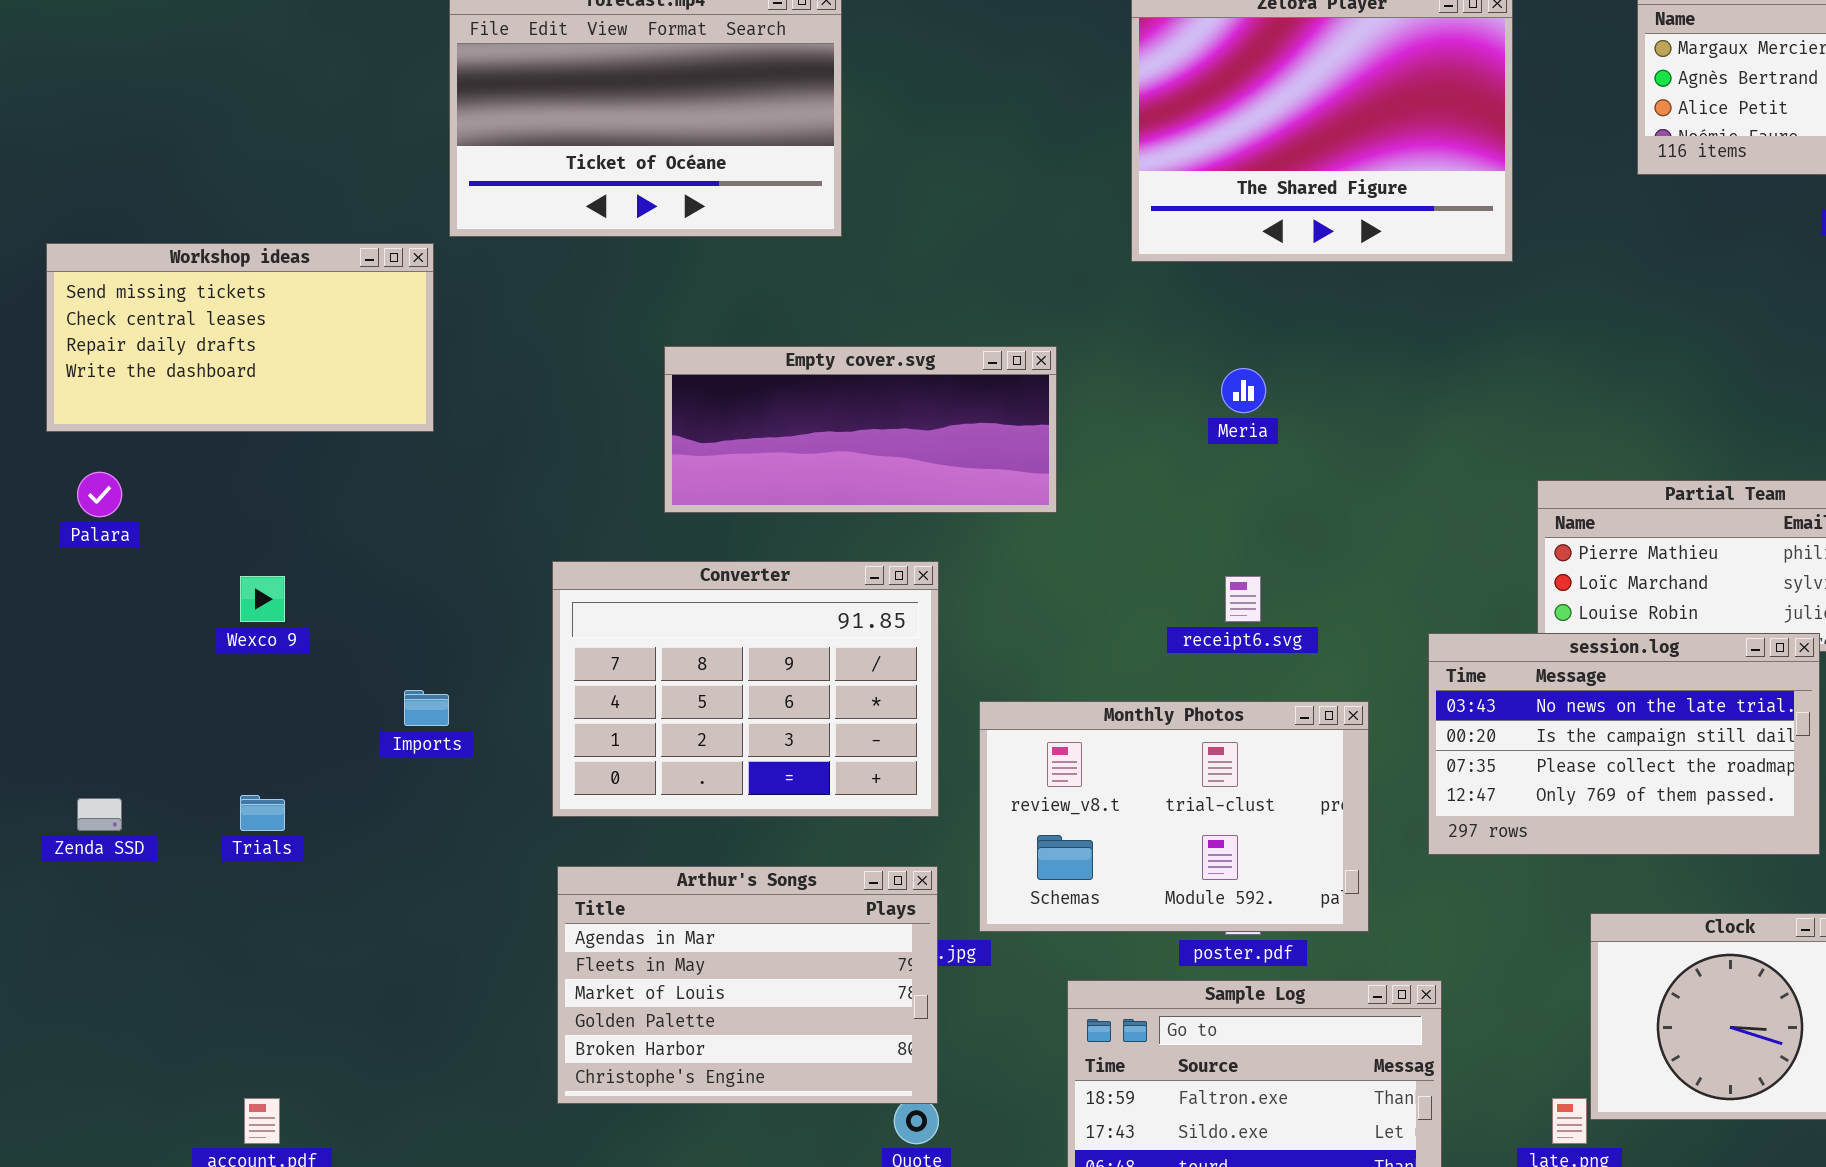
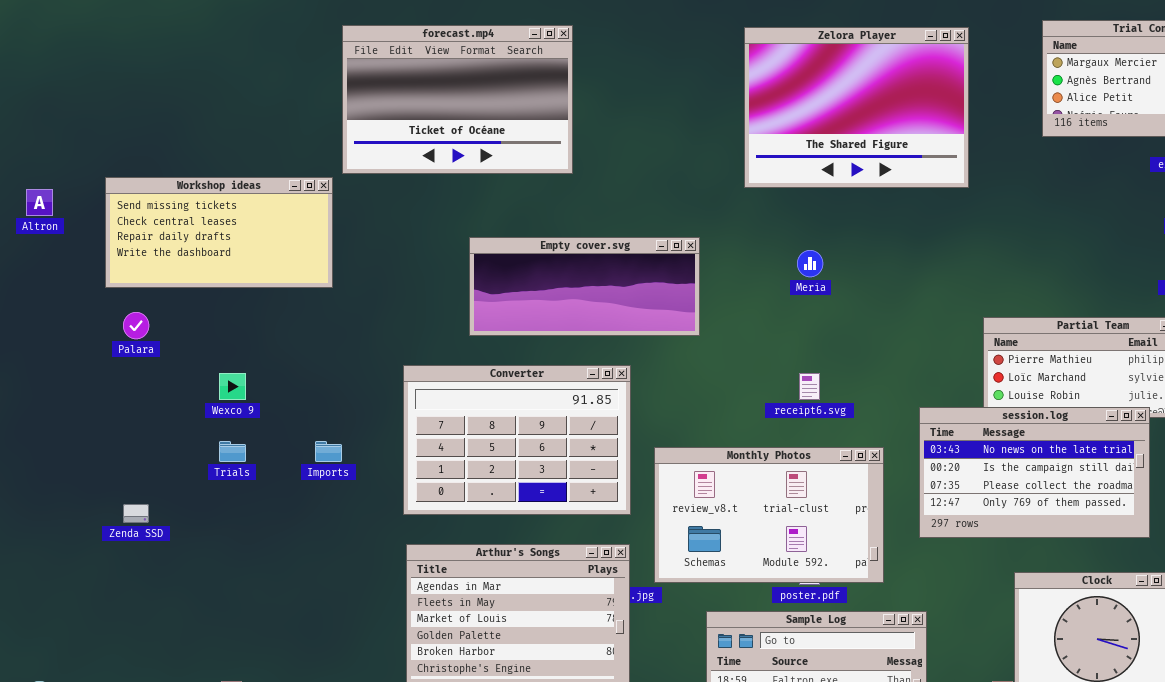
Trials: [240,795,285,831] -> [219,441,246,462], moved

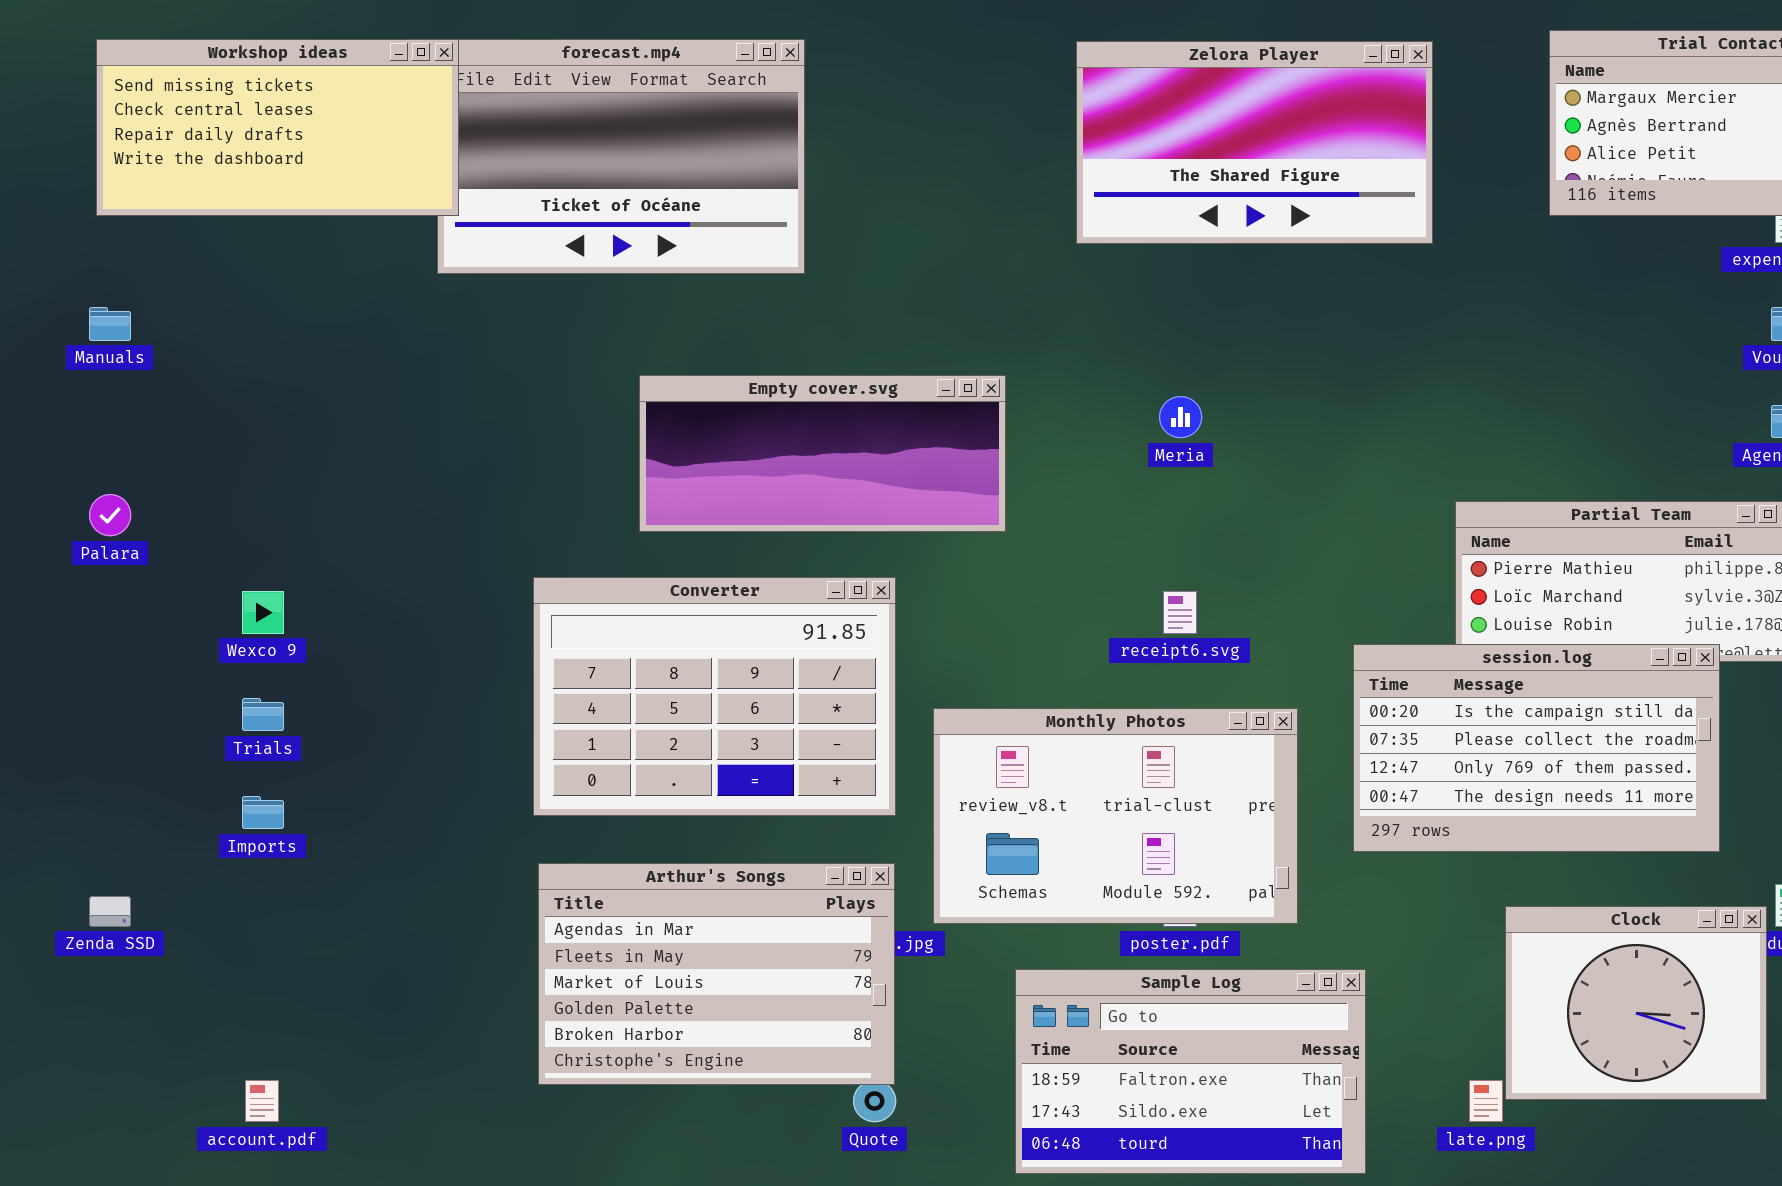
Zelora Player: [744,27,969,188] -> [1076,41,1433,244], resized
Workshop ideas: [105,177,333,288] -> [96,39,459,216], moved
session.log: [919,407,1150,538] -> [1353,644,1720,852], scrolled down 1 row
Imports: [315,441,342,462] -> [242,796,284,829], moved
Zenda SSD: [123,504,149,523] -> [89,896,131,927], moved

